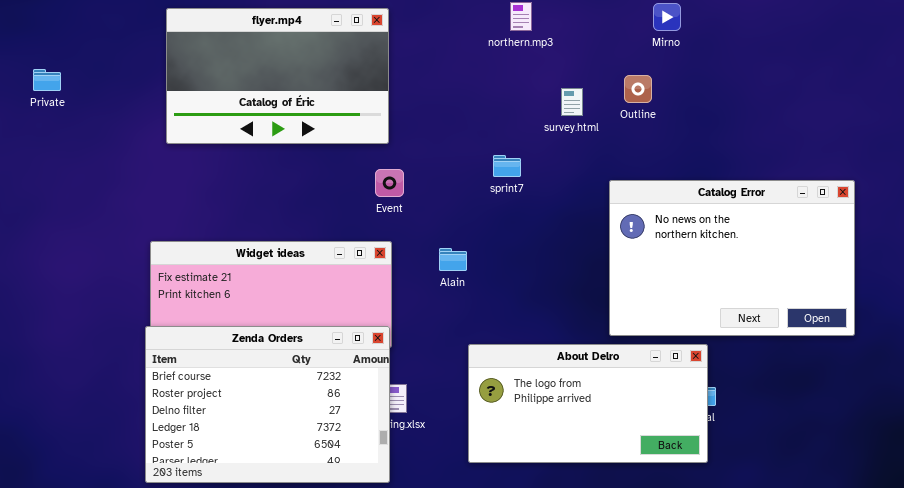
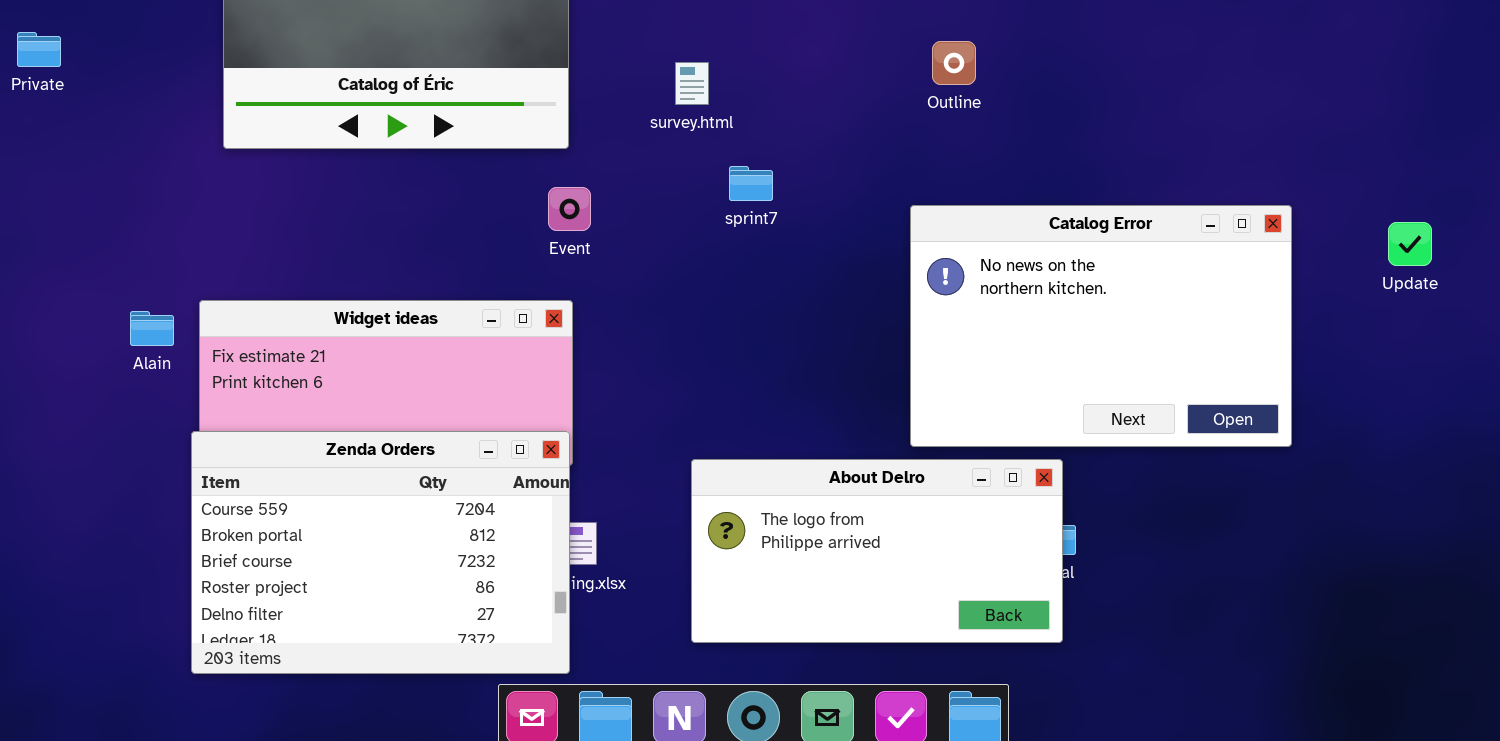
survey.html: [561,88,583,116] -> [675,62,709,105], moved
Alain: [439,248,467,271] -> [130,311,174,346], moved
Zenda Orders: [145,326,390,483] -> [191,431,570,674], scrolled up 2 rows

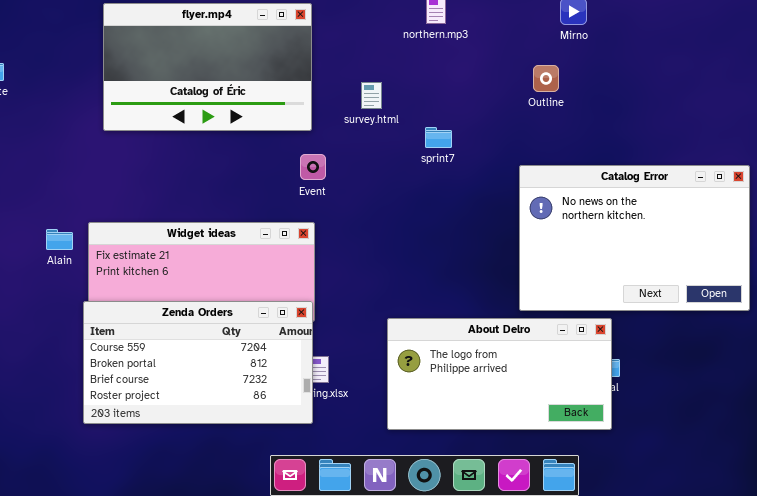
survey.html: [675,62,709,105] -> [361,82,382,109], moved
sprint7: [729,166,773,201] -> [425,127,452,148], moved
Zenda Orders: [191,431,570,674] -> [83,301,313,424], resized

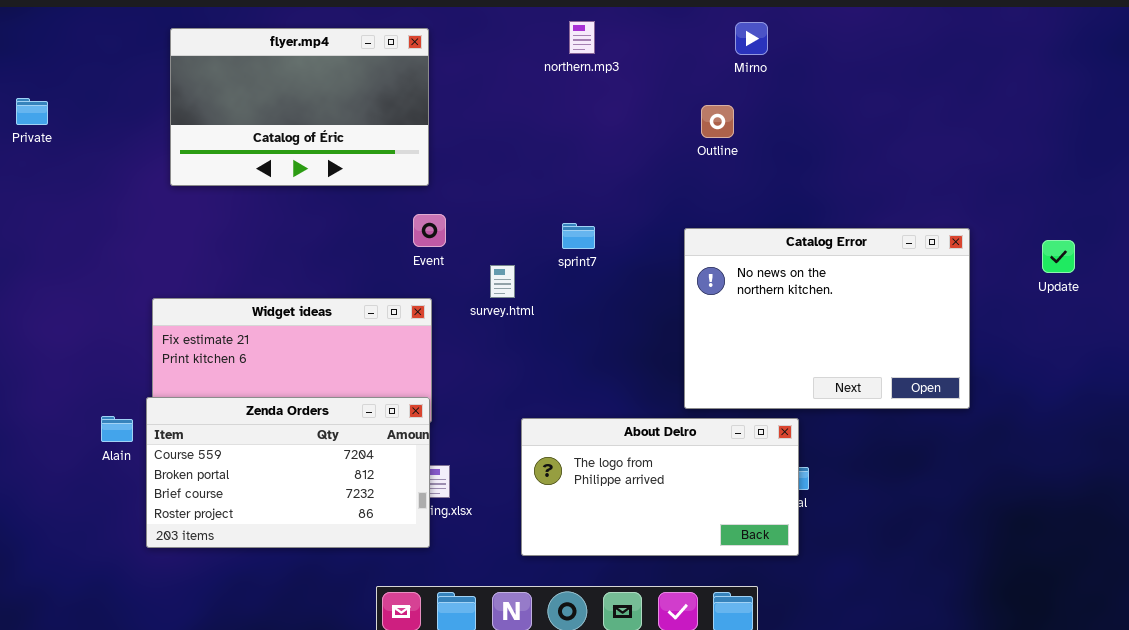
survey.html: [361,82,382,109] -> [490,265,515,298], moved
sprint7: [425,127,452,148] -> [562,223,595,249], moved
Alain: [46,229,73,250] -> [101,416,133,442], moved

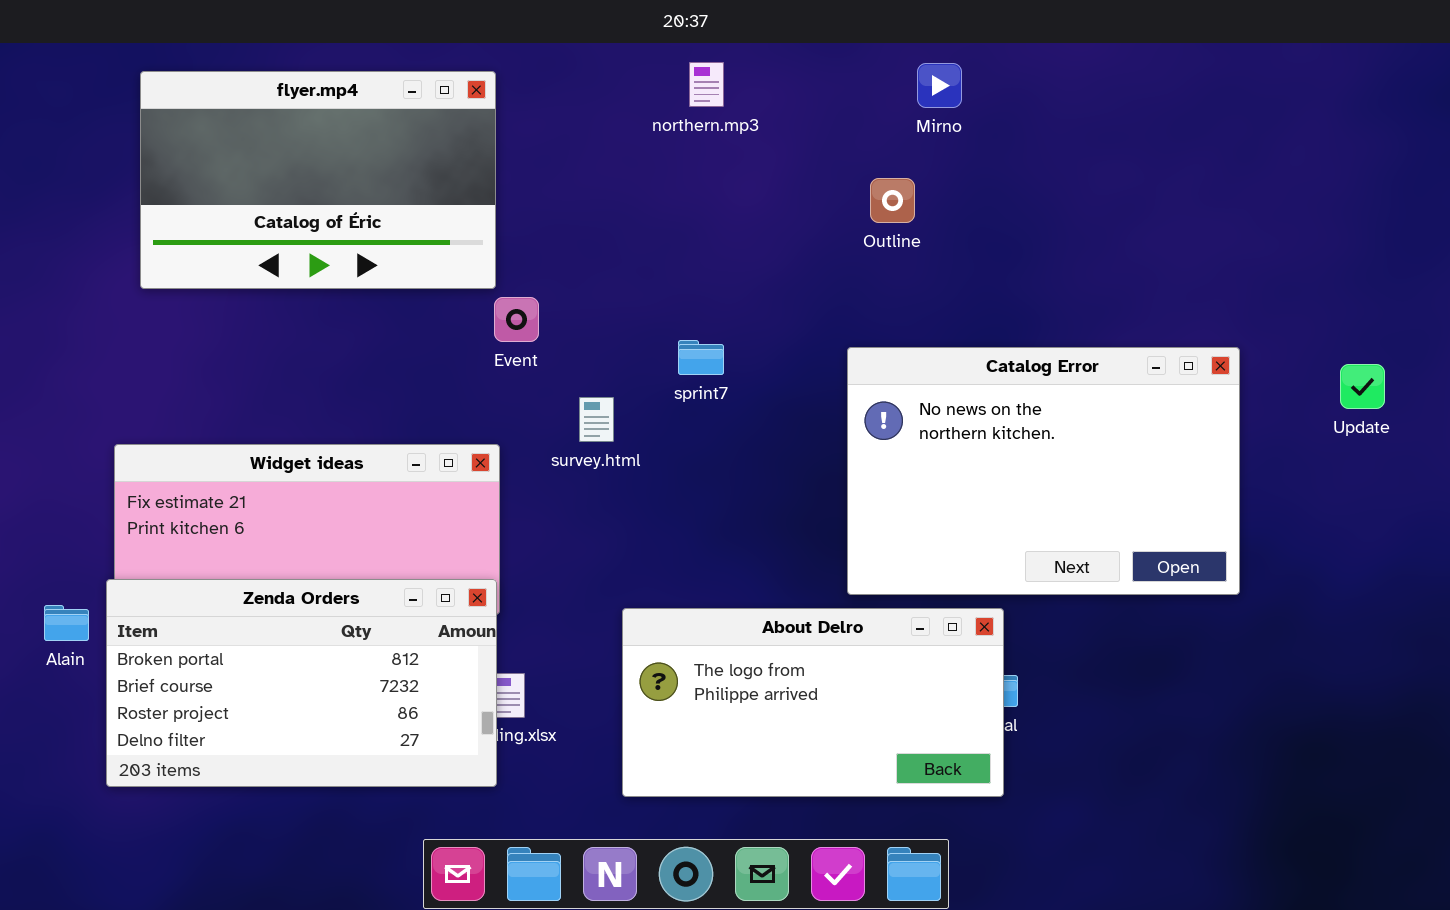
Event: [413,214,446,247] -> [494,297,539,342], moved
Zenda Orders: [146,397,430,548] -> [106,579,497,787], scrolled down 1 row

